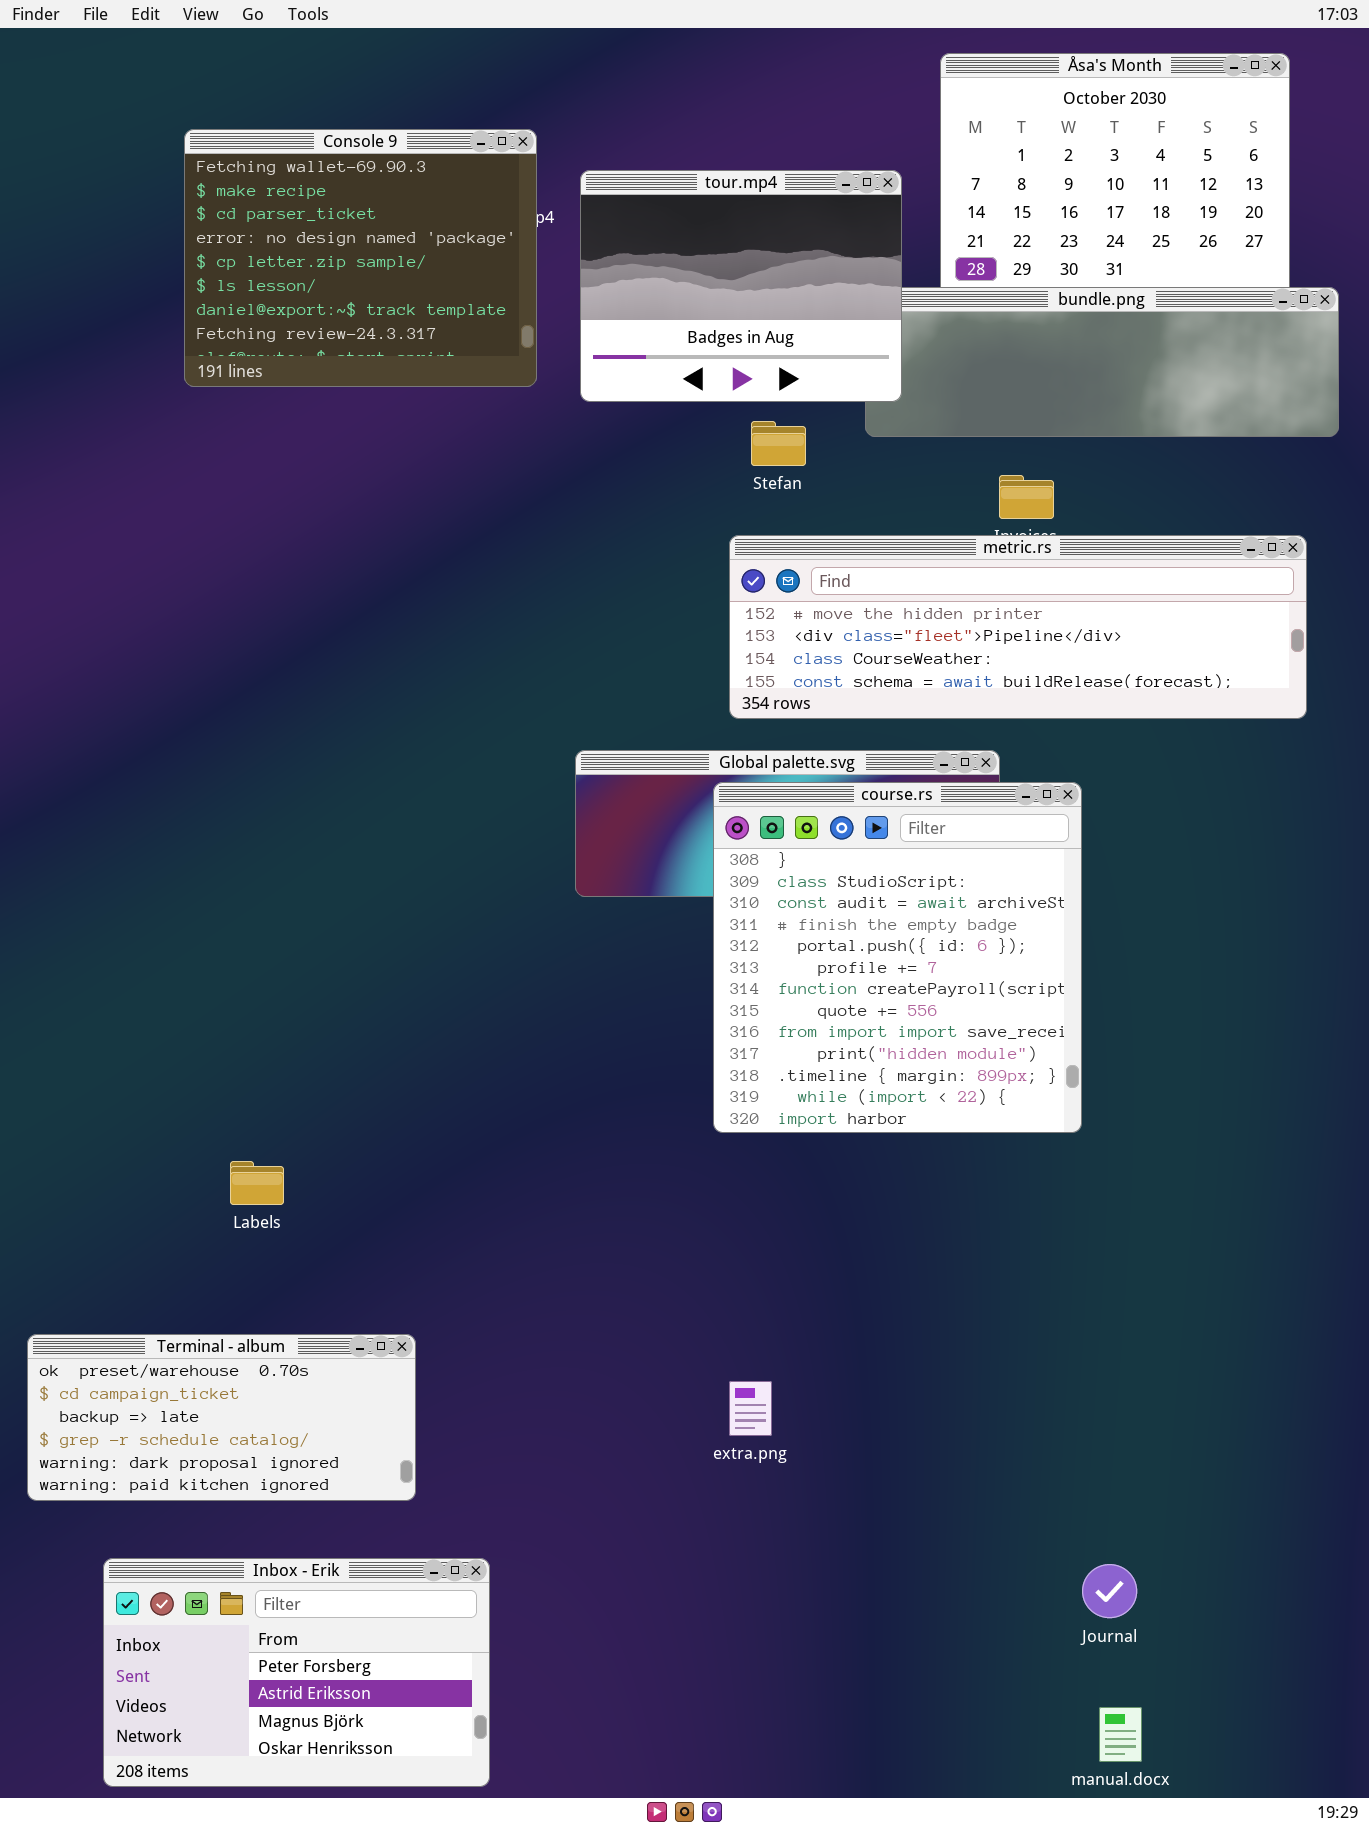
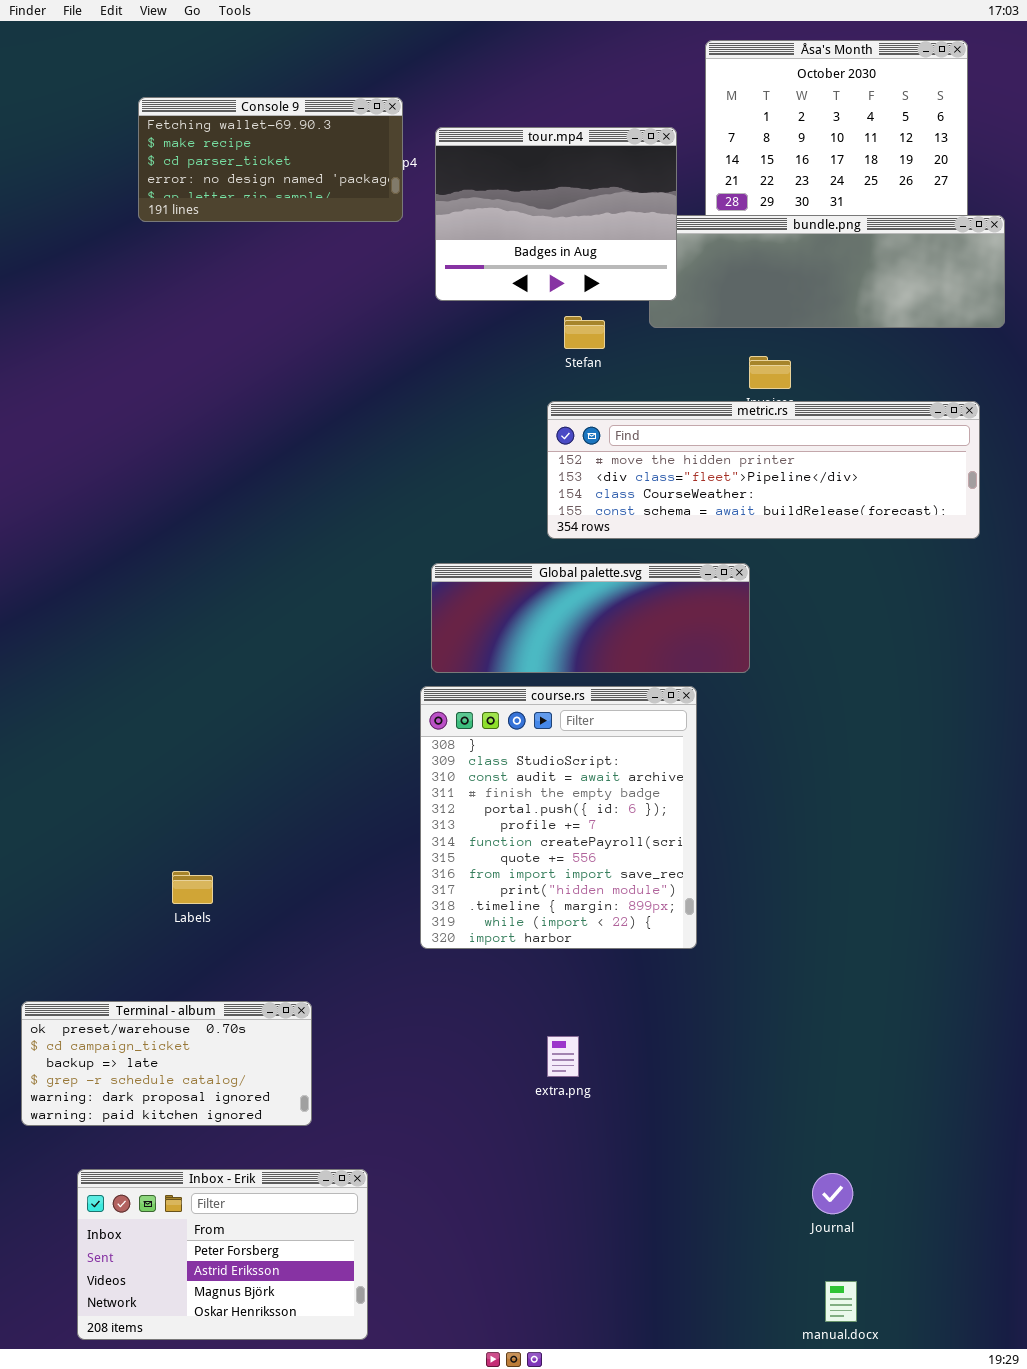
Console 9: [184,129,537,387] -> [138,97,403,222], resized
course.rs: [713,782,1082,1133] -> [420,686,697,949], moved

